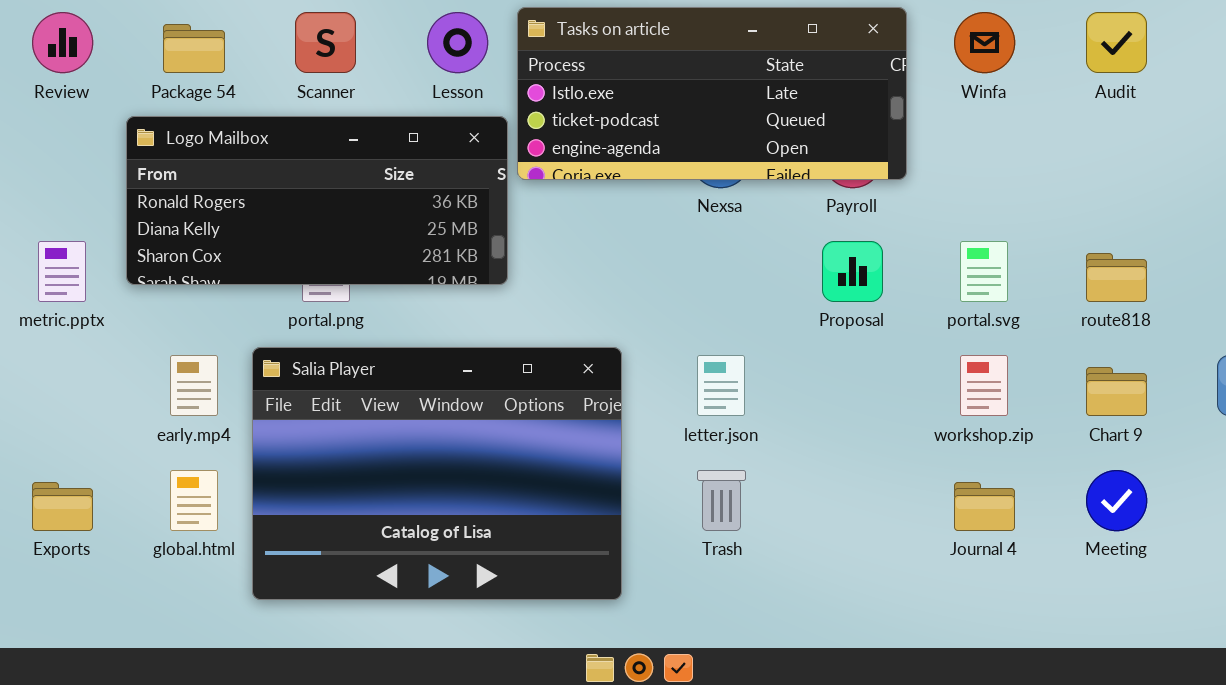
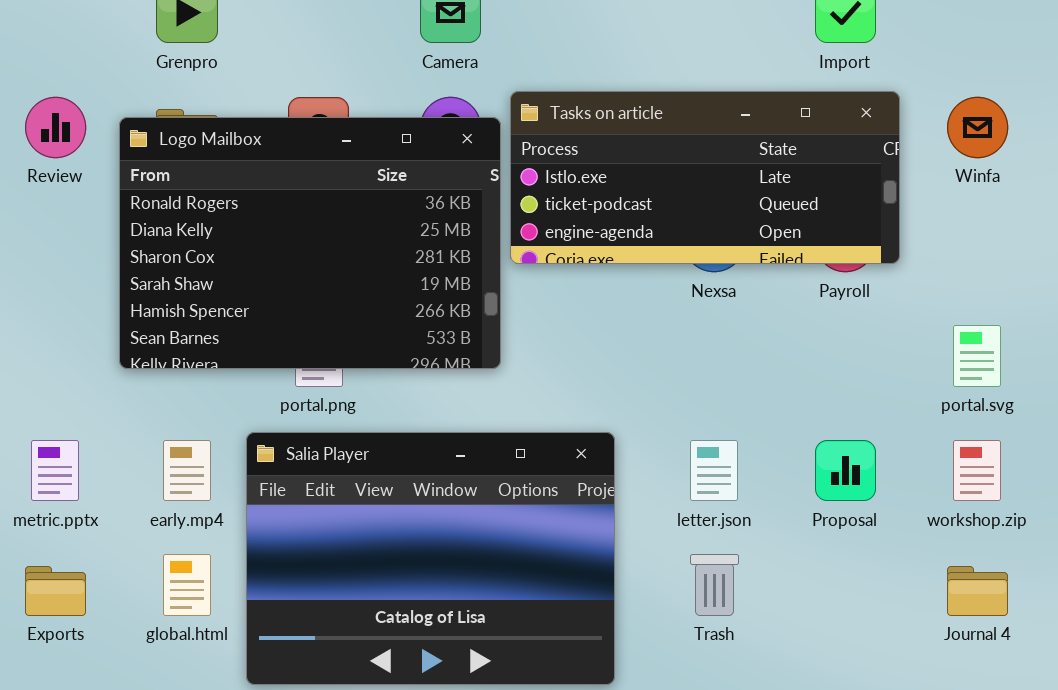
Logo Mailbox: [126,116,508,285] -> [119,117,501,369], resized
metric.pptx: [38,241,86,302] -> [31,440,79,501], moved
Proposal: [822,241,883,302] -> [815,440,876,501], moved

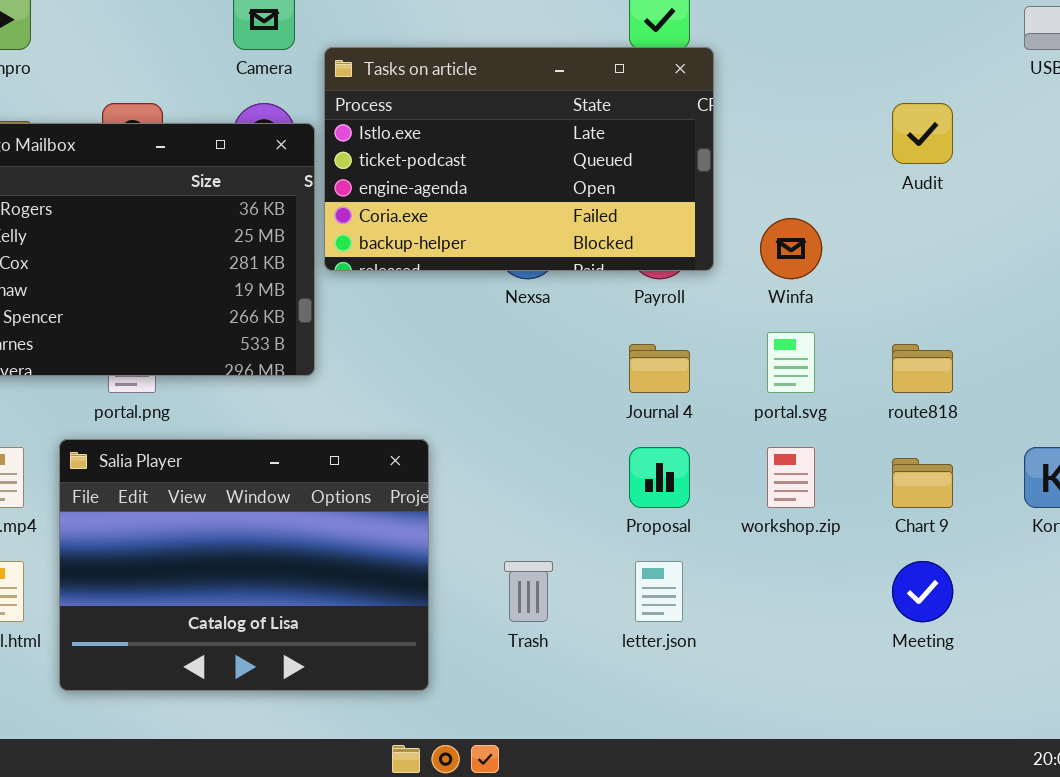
Tasks on article: [510,91,900,264] -> [324,47,714,271], resized
Winfa: [947,97,1008,158] -> [760,218,822,279], moved
letter.json: [690,440,738,501] -> [635,561,683,622], moved
Journal 4: [947,566,1008,616] -> [629,344,690,393], moved

